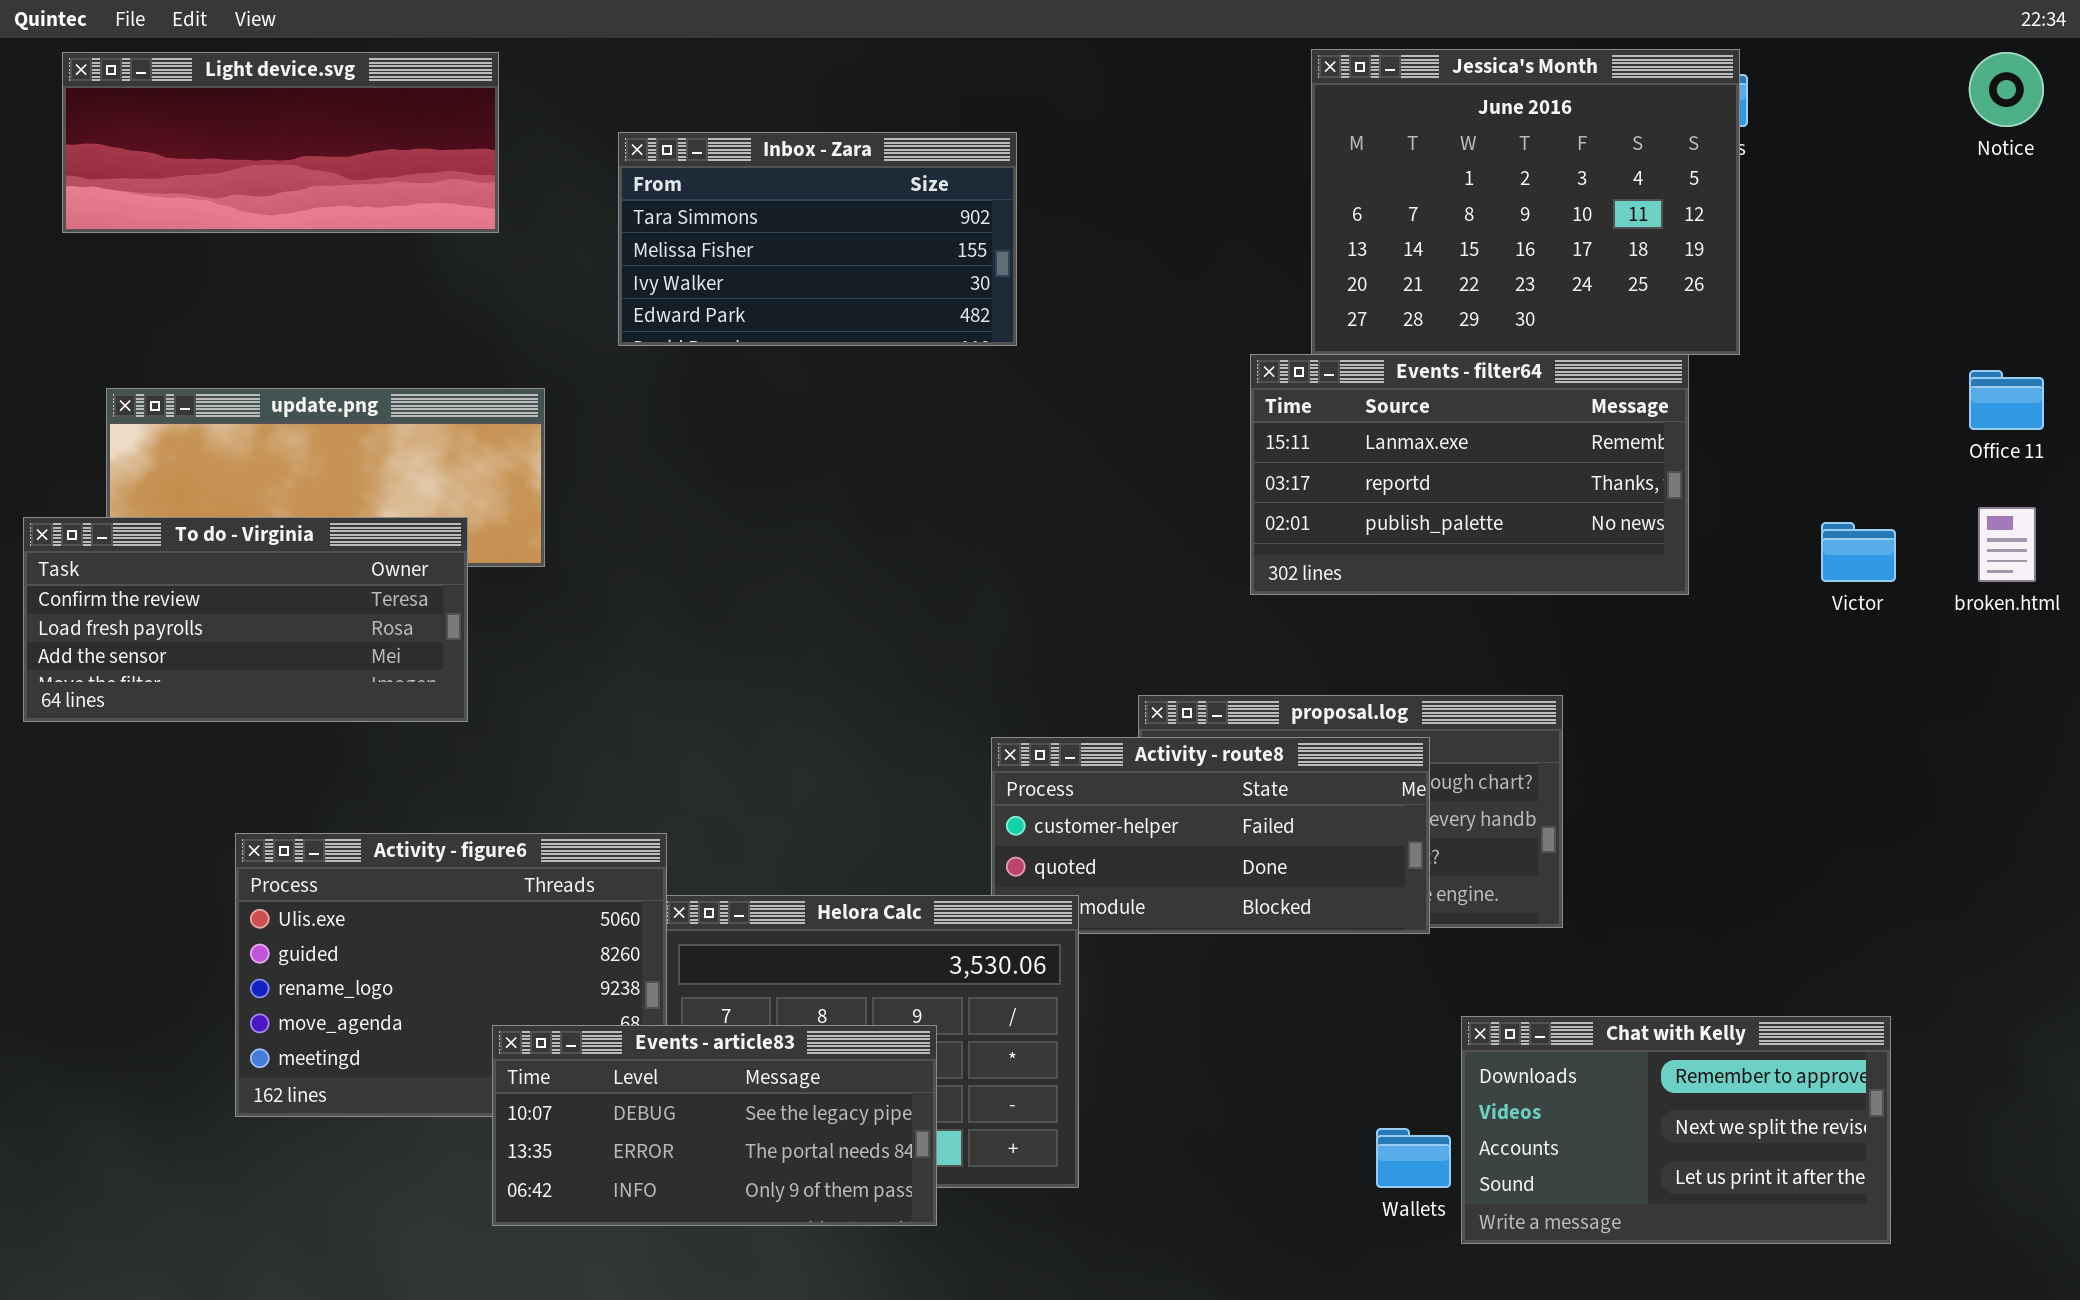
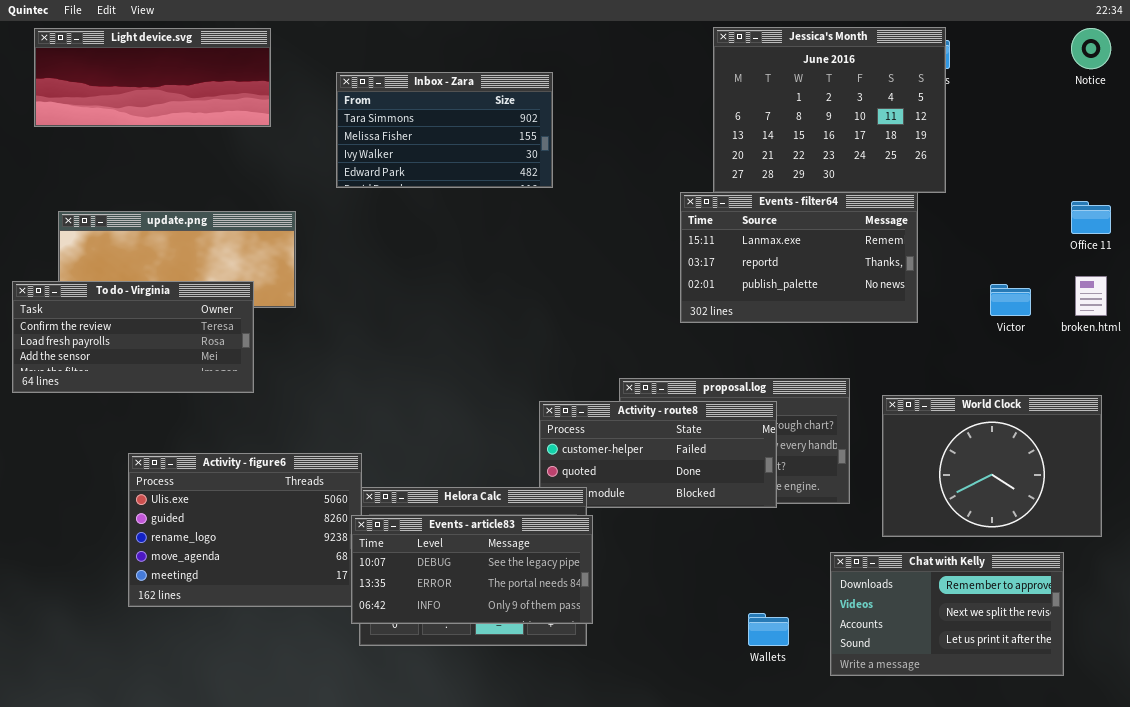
World Clock: none -> [882,395,1102,537], opened
Chat with Kelly: [1461,1016,1891,1244] -> [830,552,1064,676], moved
Events - article83: [492,1025,937,1226] -> [351,515,593,624], moved

